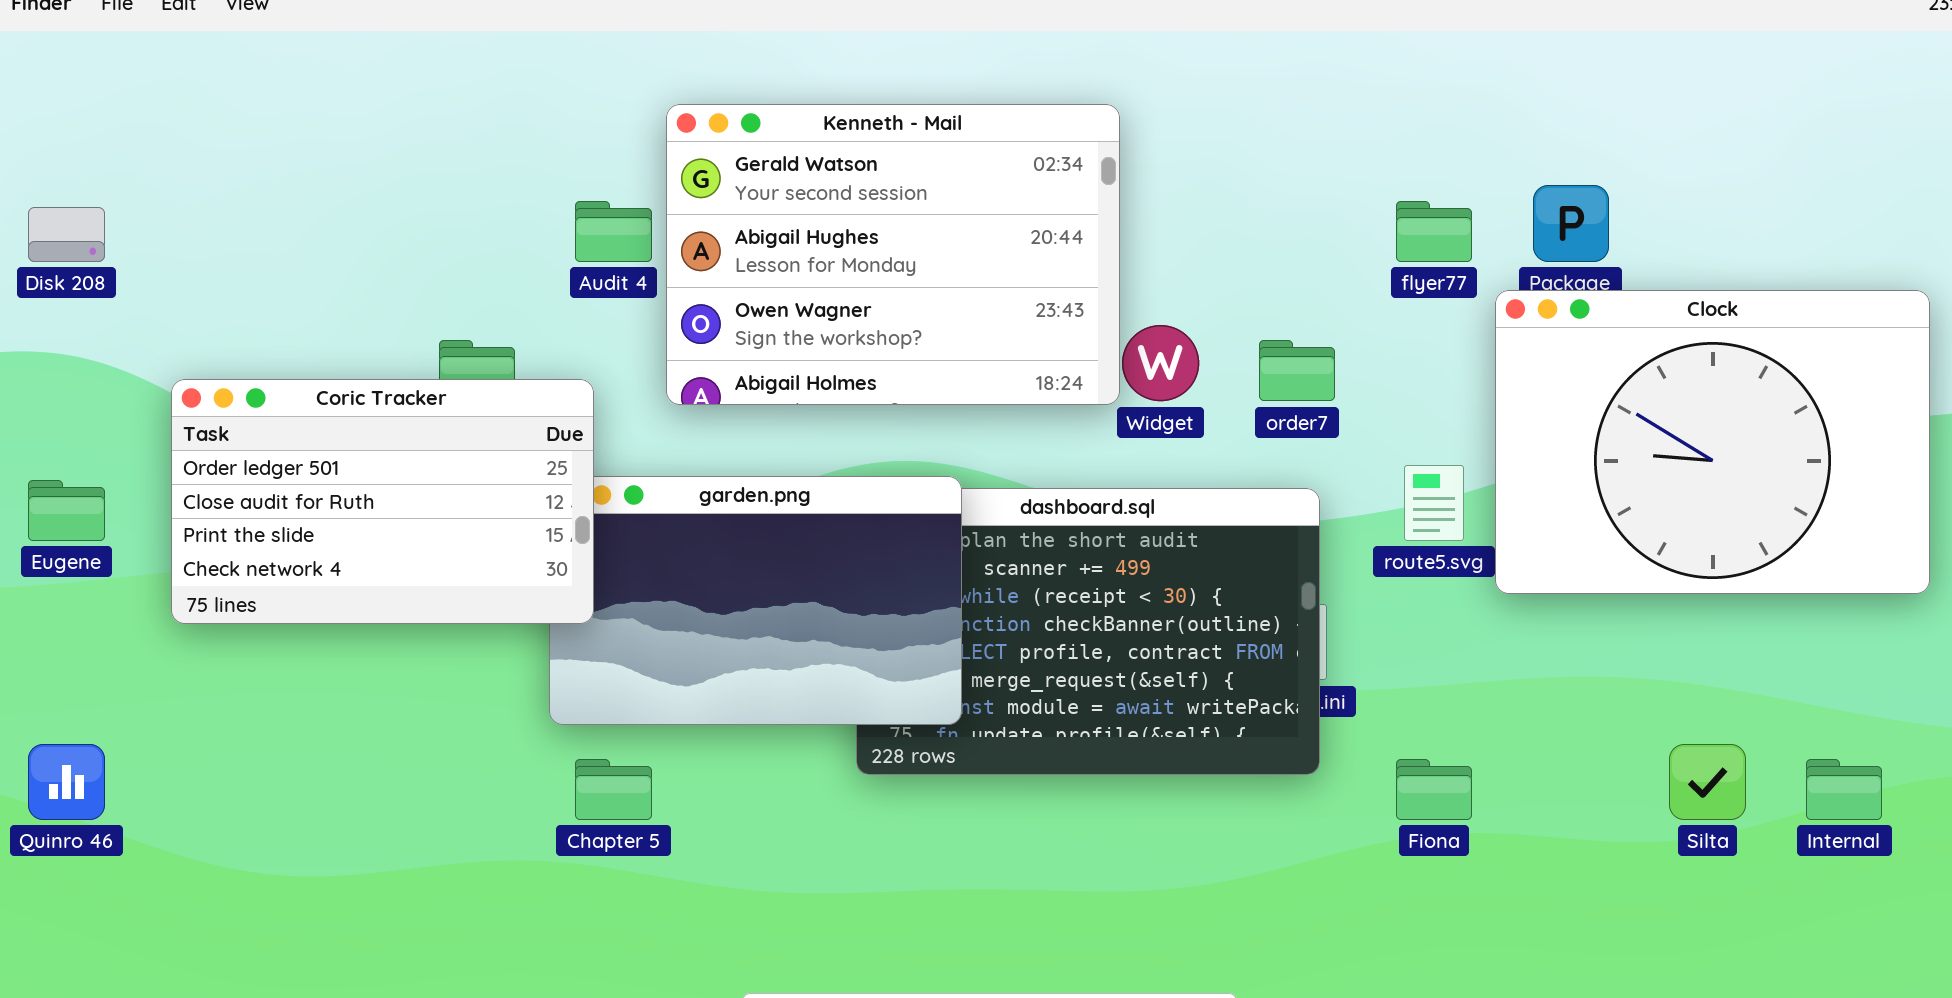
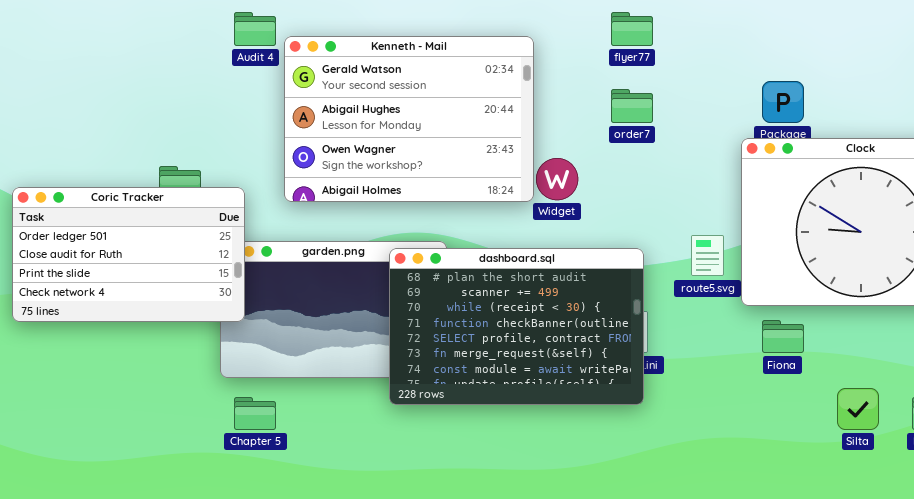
Audit 4: [575,201,652,262] -> [234,12,276,46], moved
flyer77: [1396,201,1472,262] -> [611,12,653,46], moved
order7: [1259,340,1335,401] -> [611,89,653,123], moved
dashboard.sql: [856,488,1320,775] -> [389,248,644,405], raised
Fiona: [1396,759,1472,820] -> [762,320,804,353], moved

